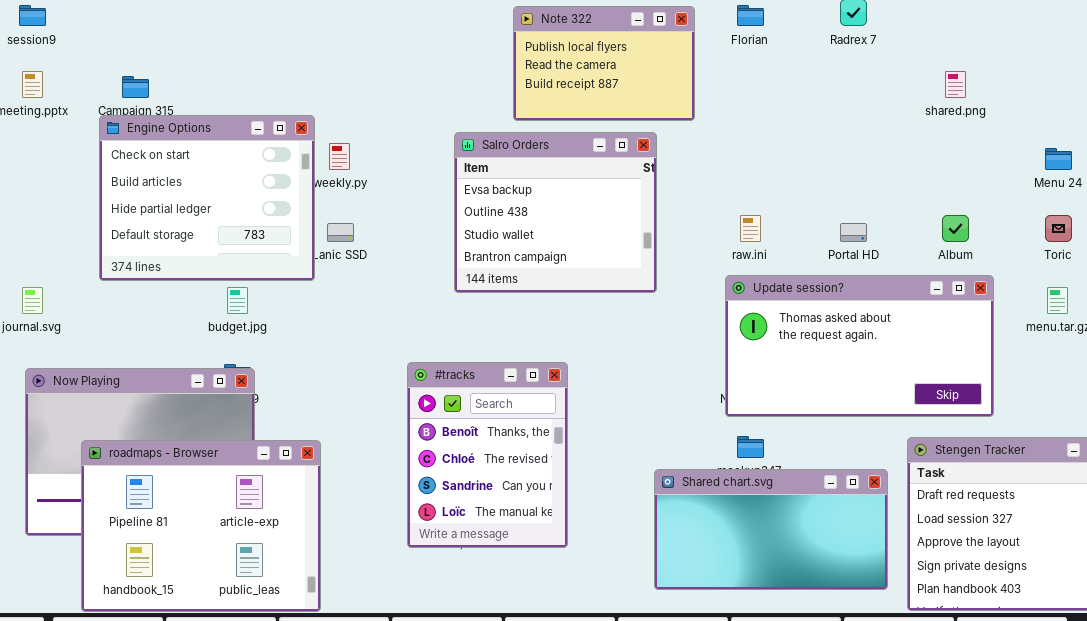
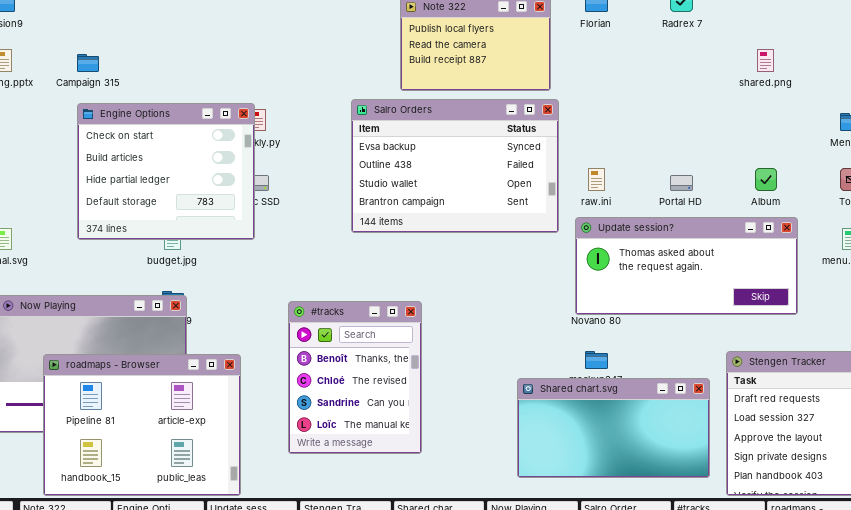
Engine Options: [99,115,315,281] -> [77,103,255,240], moved
Salro Orders: [454,132,657,293] -> [351,99,559,233], resized
Update session?: [725,275,994,417] -> [575,217,798,315], resized
#tracks: [407,362,568,548] -> [288,301,422,454], moved

